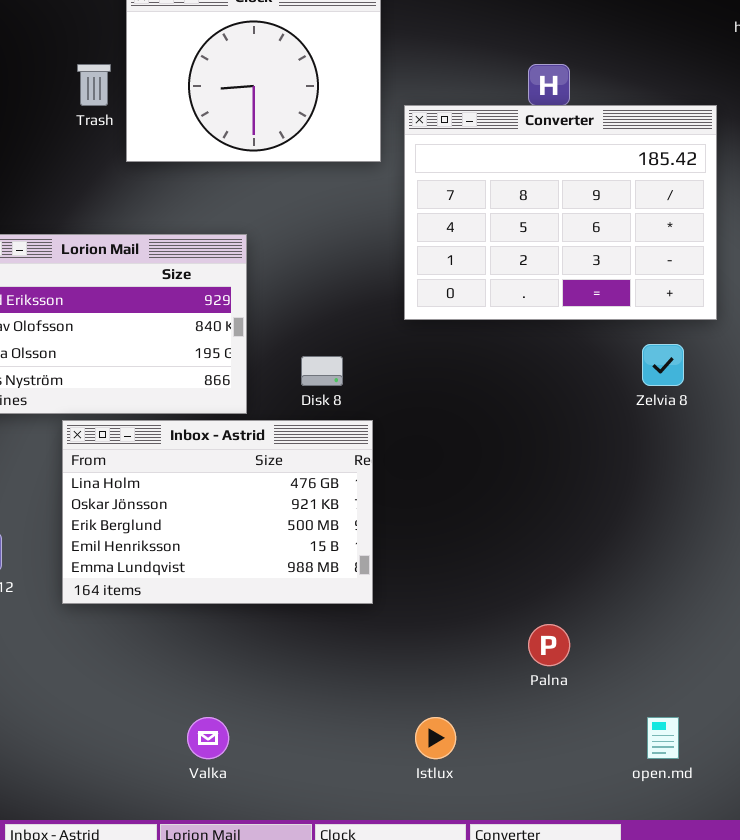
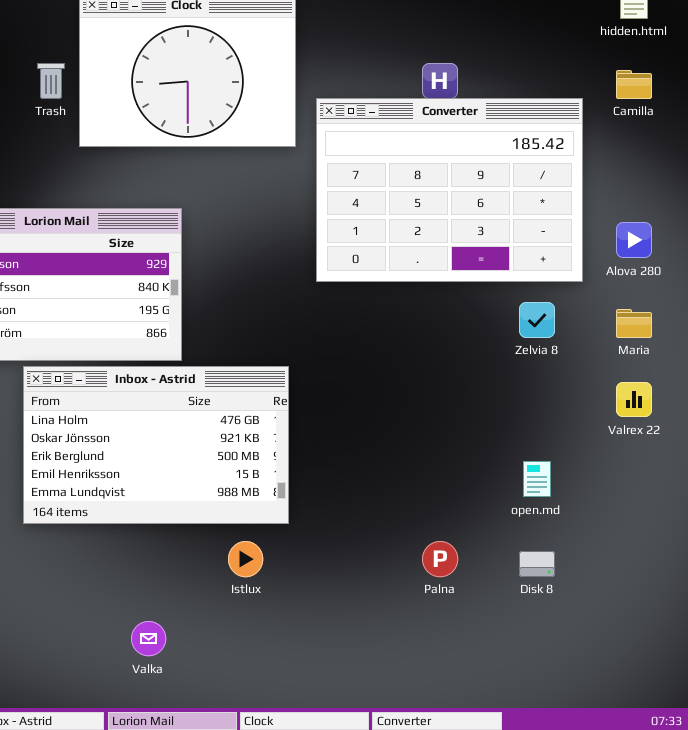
Disk 8: [301,356,343,386] -> [519,551,555,577], moved
Istlux: [415,717,456,759] -> [228,541,263,577], moved
open.md: [647,717,679,759] -> [523,461,551,497], moved

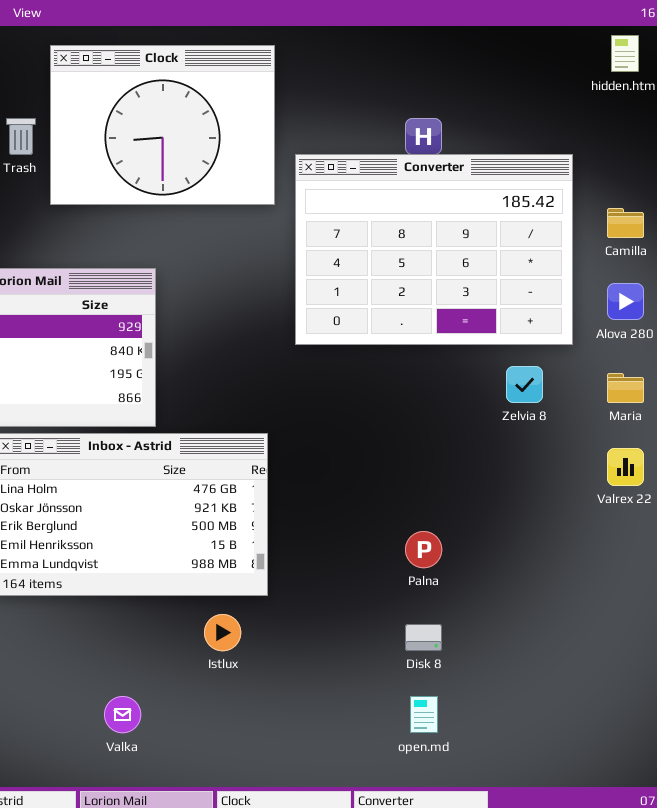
Camilla: [616,70,652,99] -> [607,208,644,238], moved
open.md: [523,461,551,497] -> [410,696,438,733], moved
Palna: [422,541,458,577] -> [405,531,442,568], moved
Disk 8: [519,551,555,577] -> [405,624,442,651], moved

